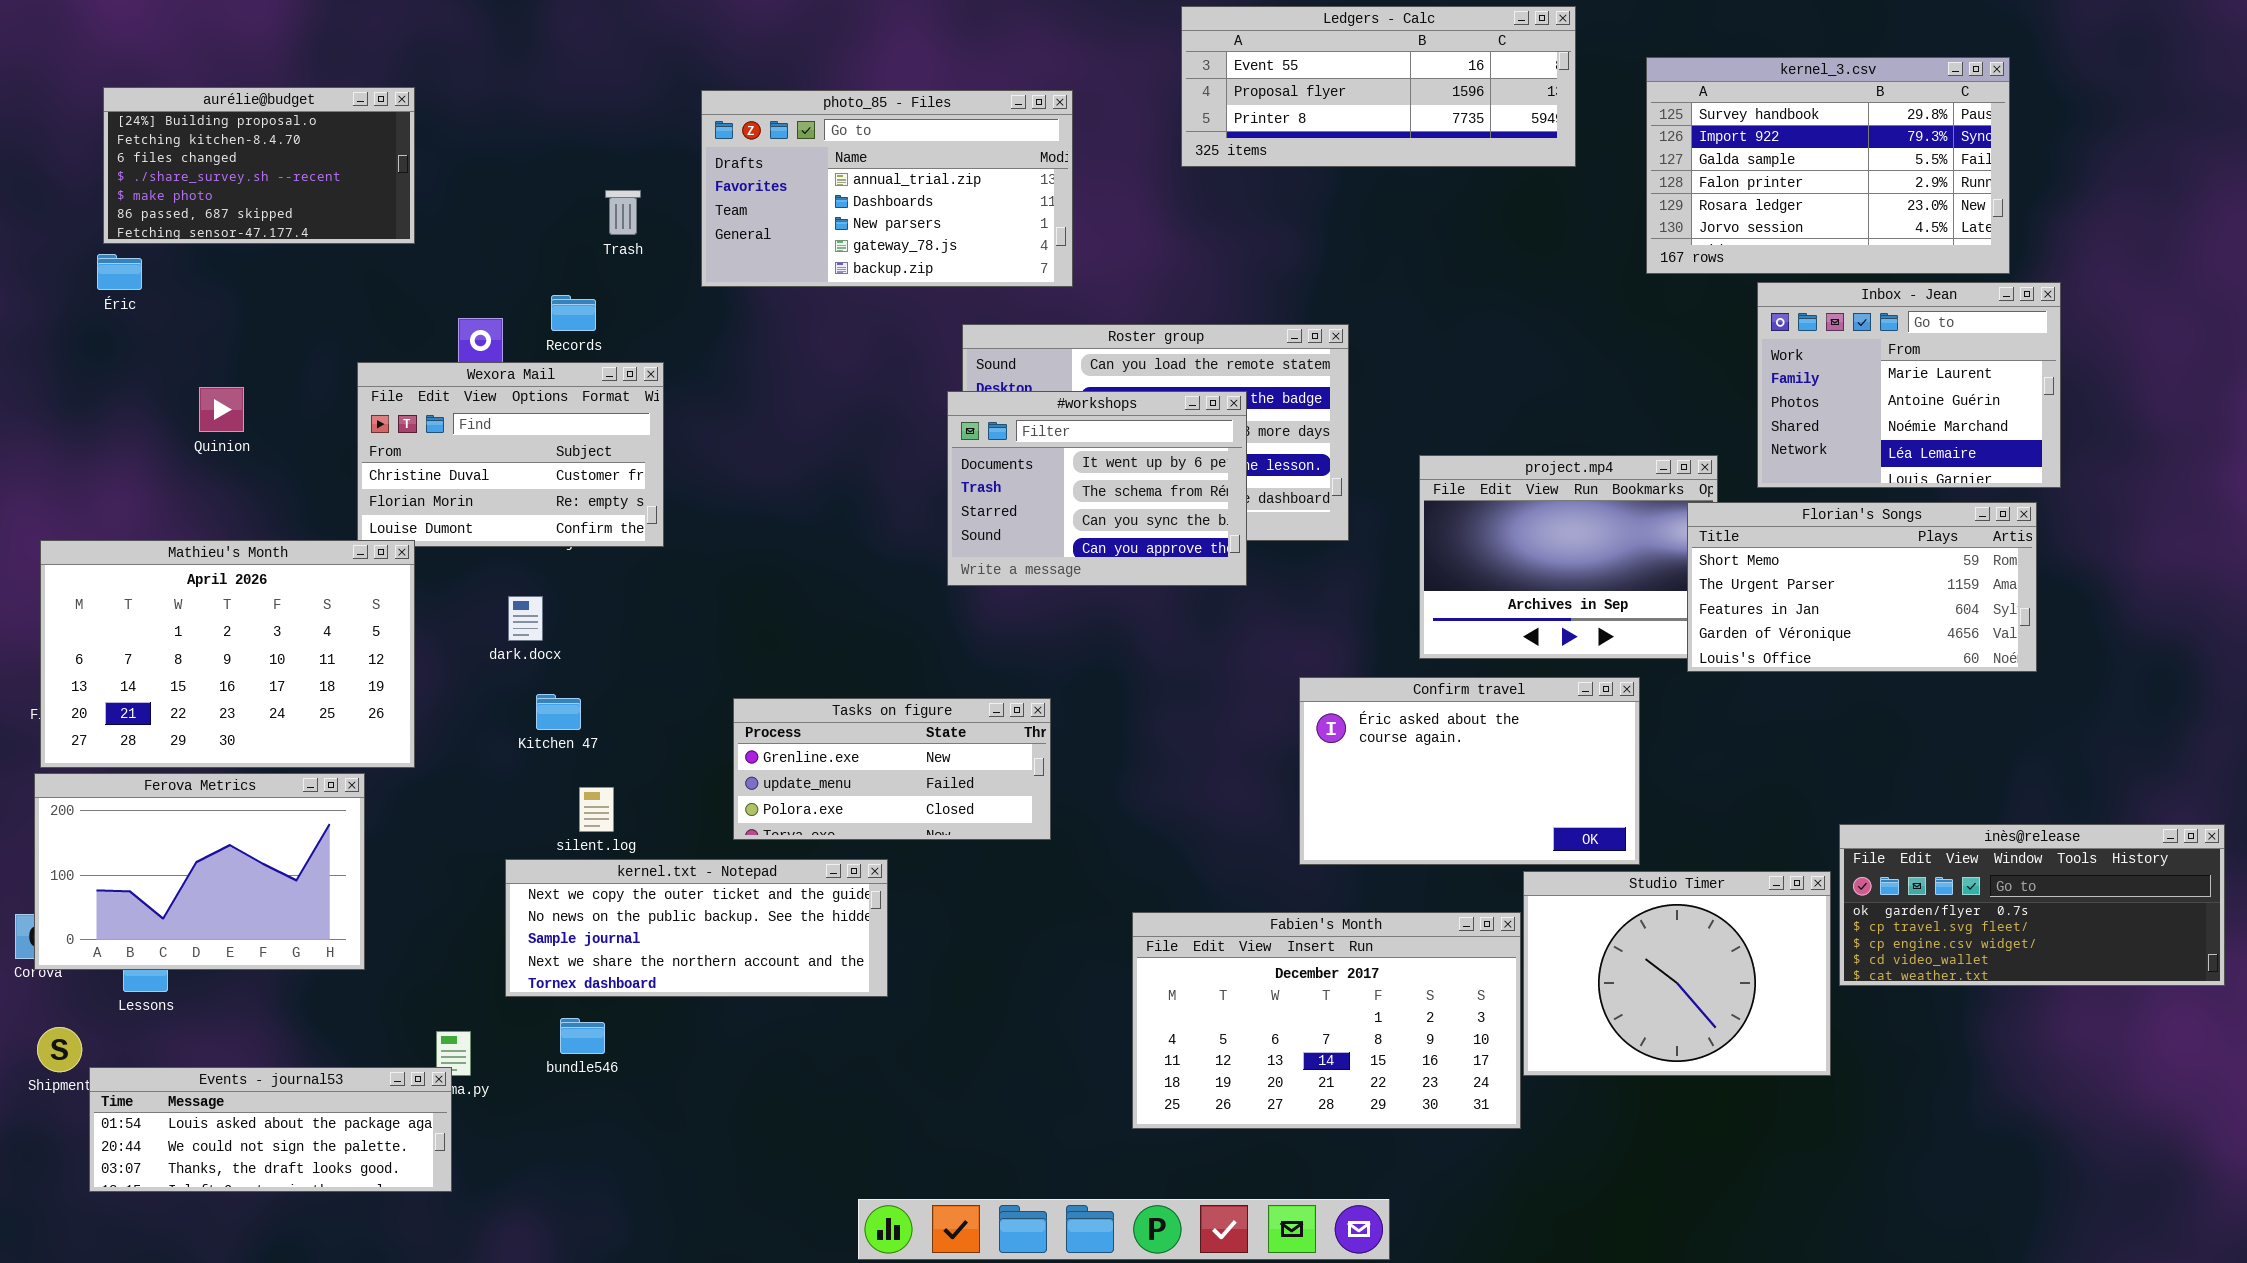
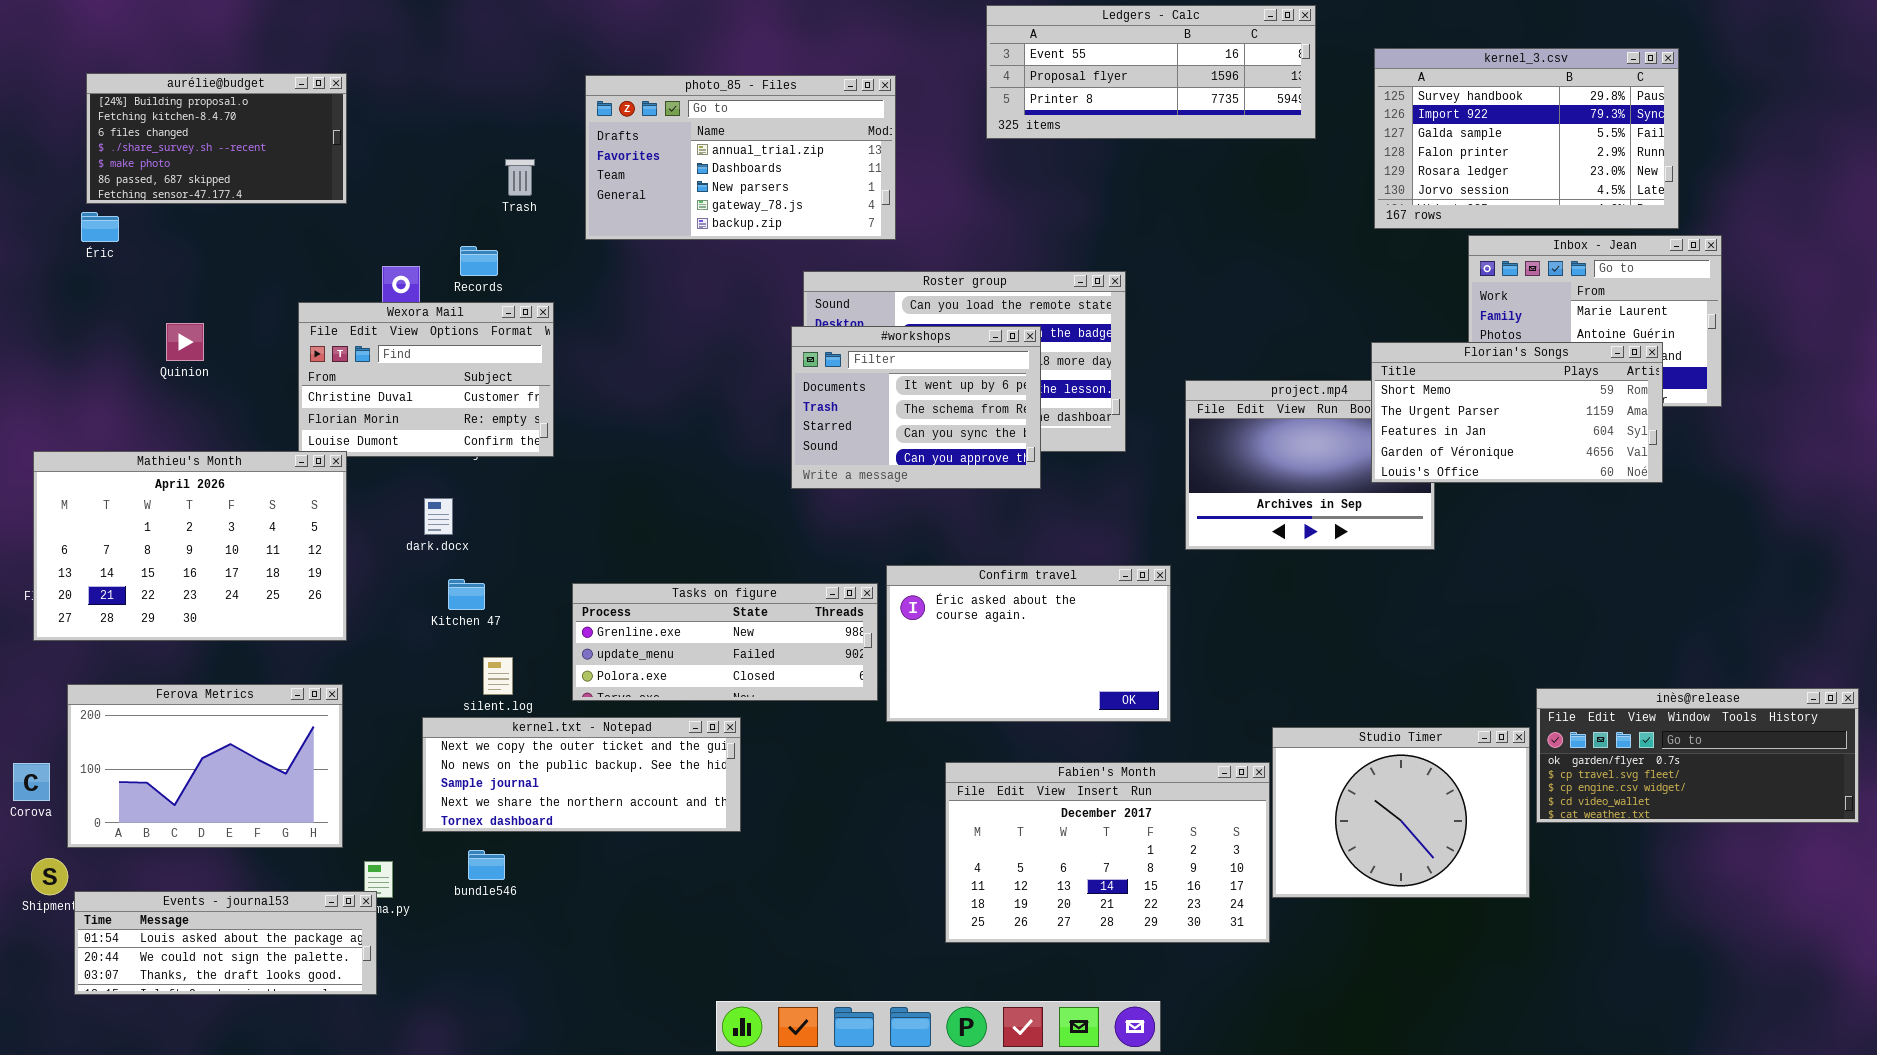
Florian's Songs: [1687,502,2037,672] -> [1371,342,1663,483], moved
Confirm travel: [1299,677,1640,865] -> [886,565,1171,722], moved
Tasks on figure: [733,698,1051,840] -> [572,583,878,701], resized
Ferova Metrics: [34,773,365,970] -> [67,684,343,848], moved

